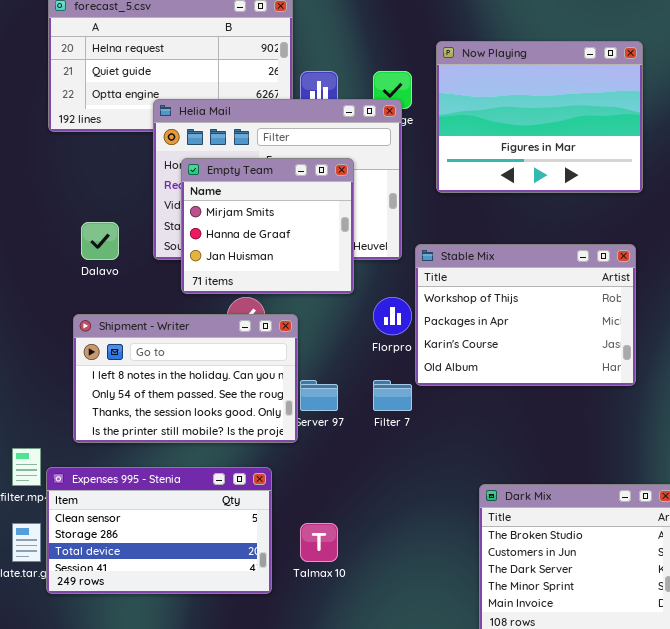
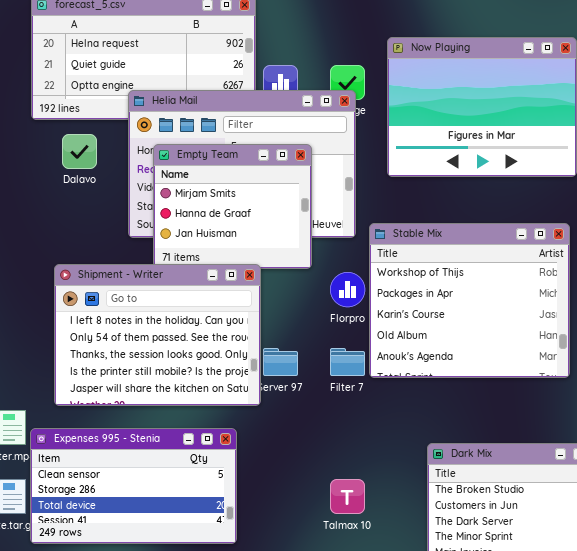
Dalavo: [81,222,119,260] -> [62,134,97,169], moved
Stable Mix: [415,244,636,386] -> [369,223,570,378], resized
Shipment - Writer: [73,314,298,443] -> [54,264,261,406], resized
Talmax 10: [300,523,338,562] -> [330,479,365,514], moved

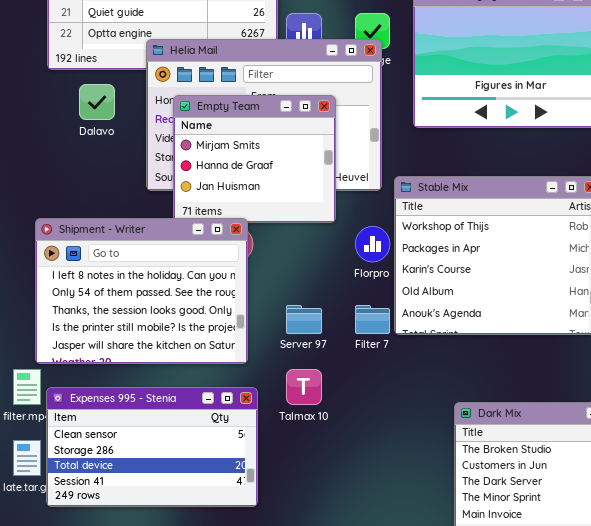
Shipment - Writer: [54,264,261,406] -> [35,218,248,364], moved
Talmax 10: [330,479,365,514] -> [286,369,322,405], moved

